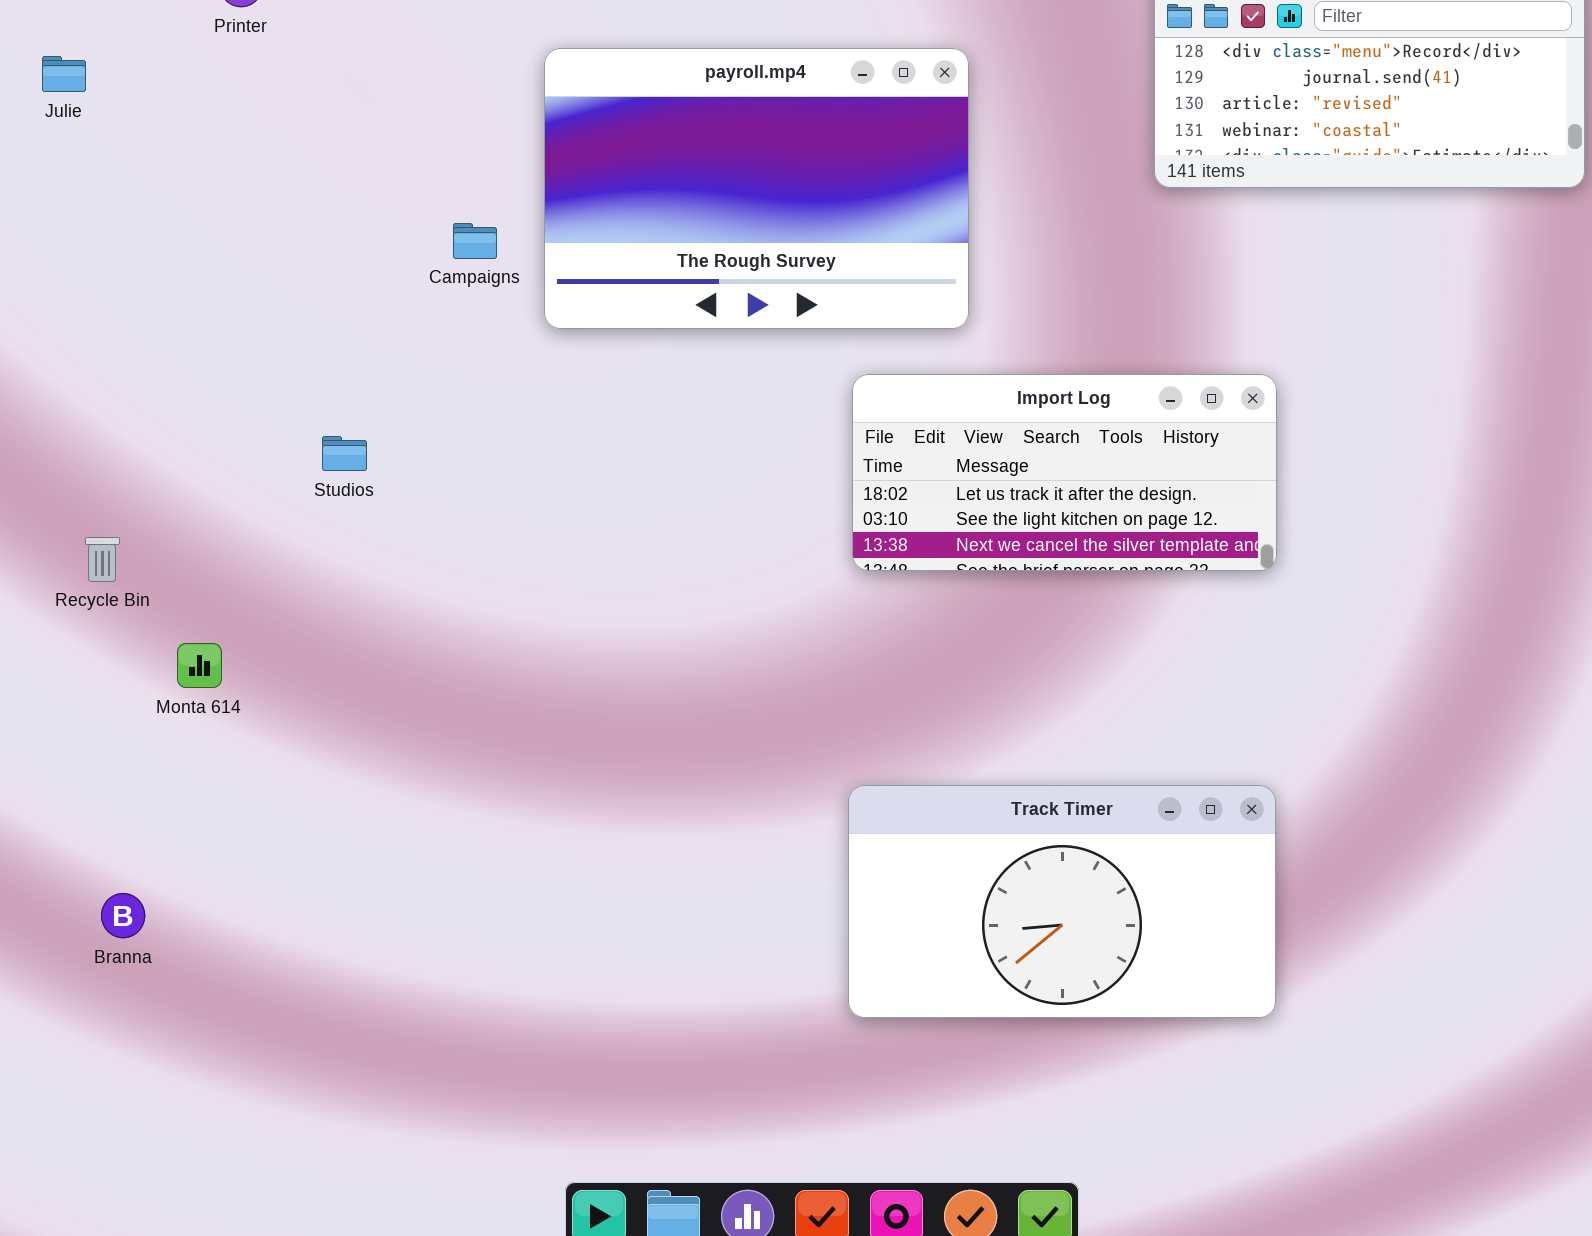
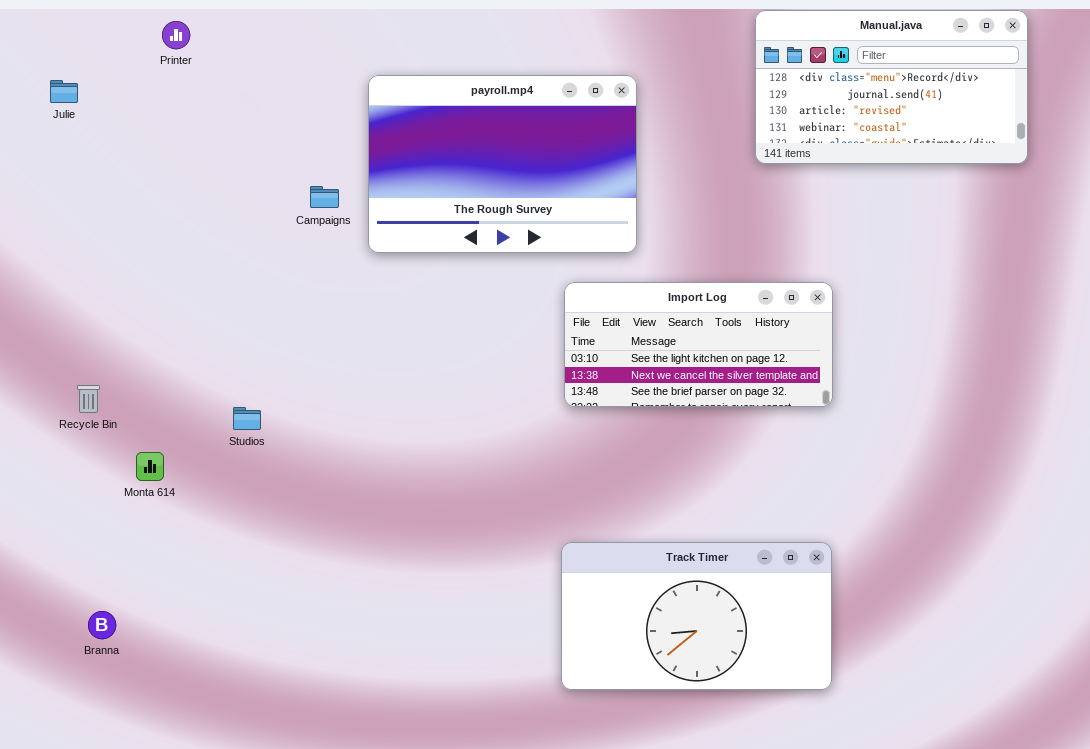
Import Log: [852,374,1277,571] -> [564,282,833,407], scrolled down 1 row
Studios: [322,436,367,471] -> [233,407,261,430], moved

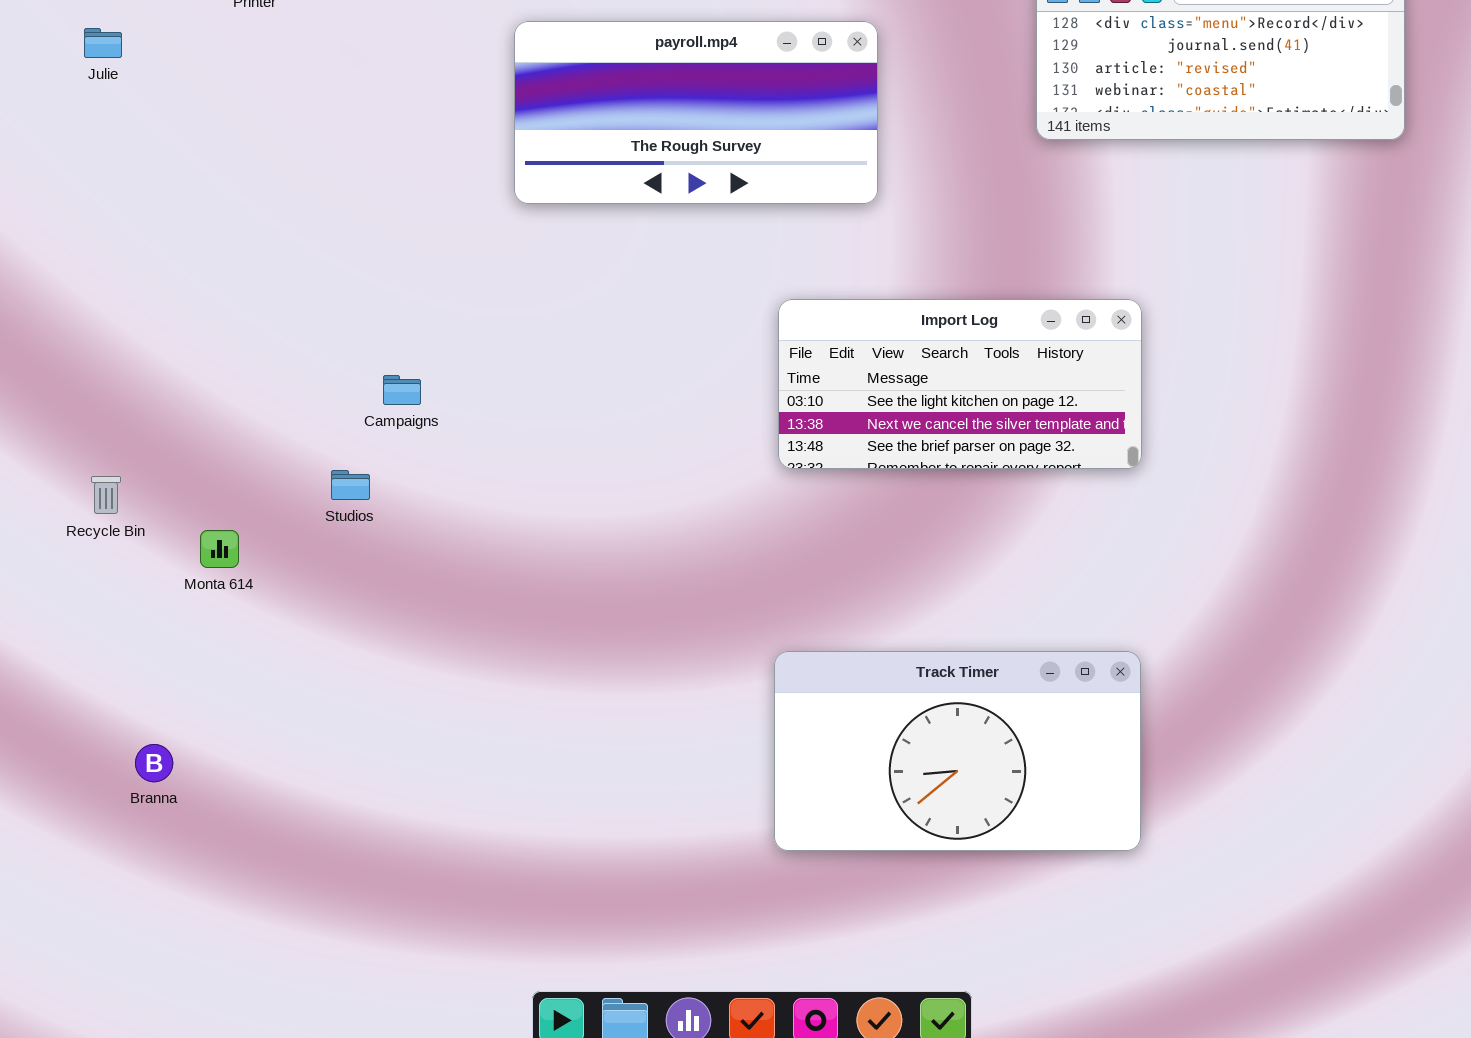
payroll.mp4: [368,75,637,253] -> [514,21,878,204], resized
Campaigns: [310,186,339,208] -> [383,375,421,405], moved
Recycle Bin: [77,385,100,413] -> [91,476,121,514], moved

